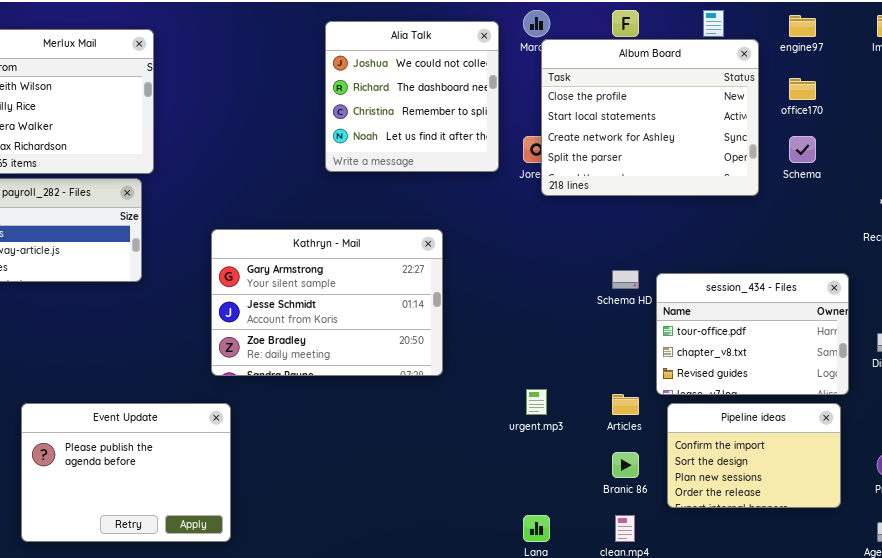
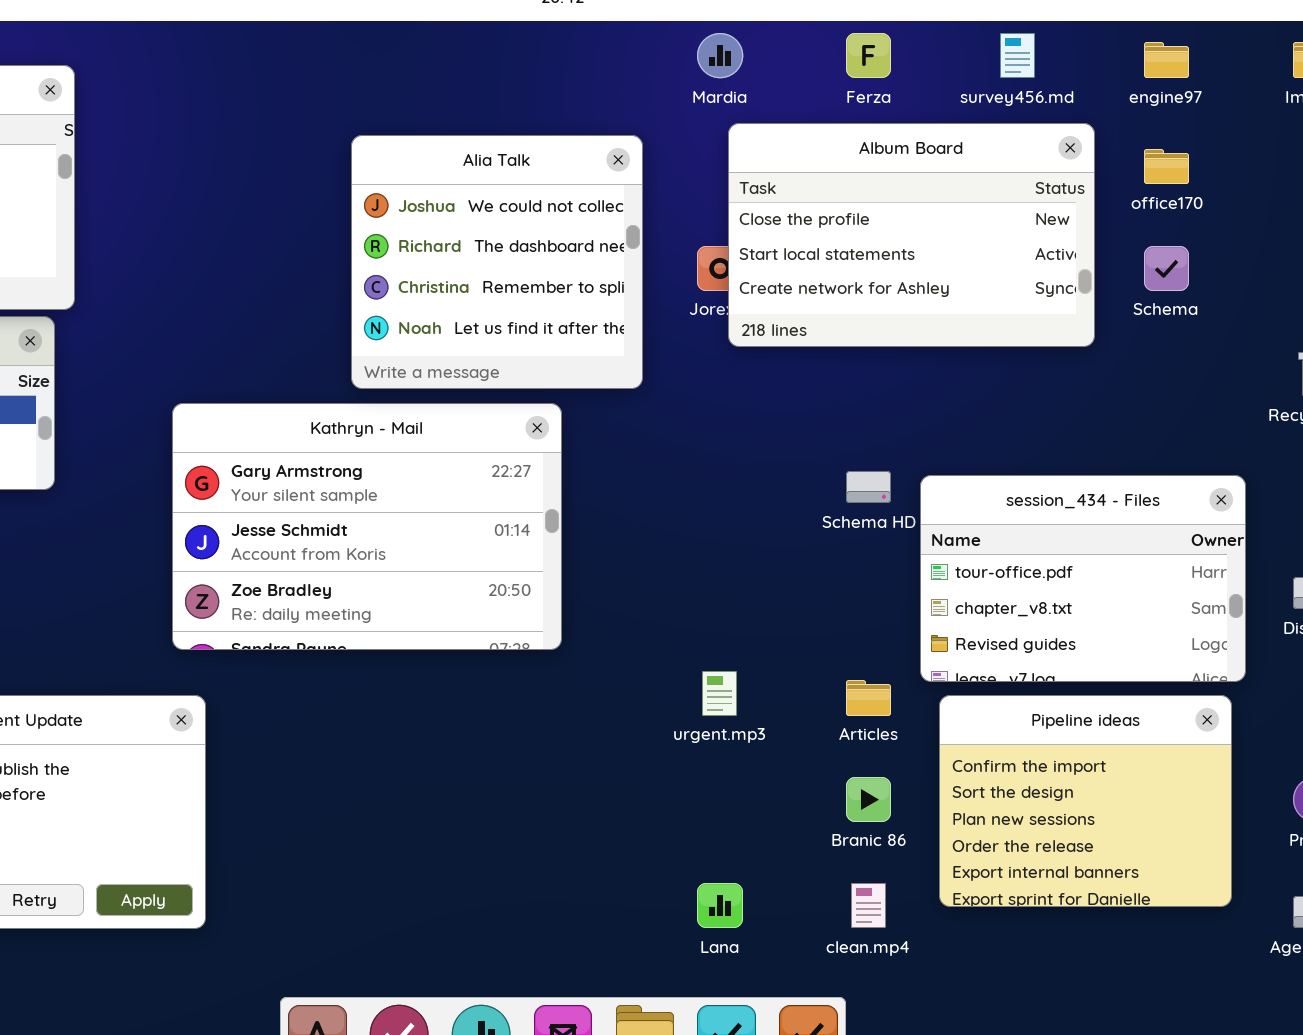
Alia Talk: [325,21,499,172] -> [351,135,643,389], moved
Album Board: [541,39,759,196] -> [728,123,1095,347], resized
Pipeline ideas: [667,403,841,508] -> [939,695,1232,907], resized

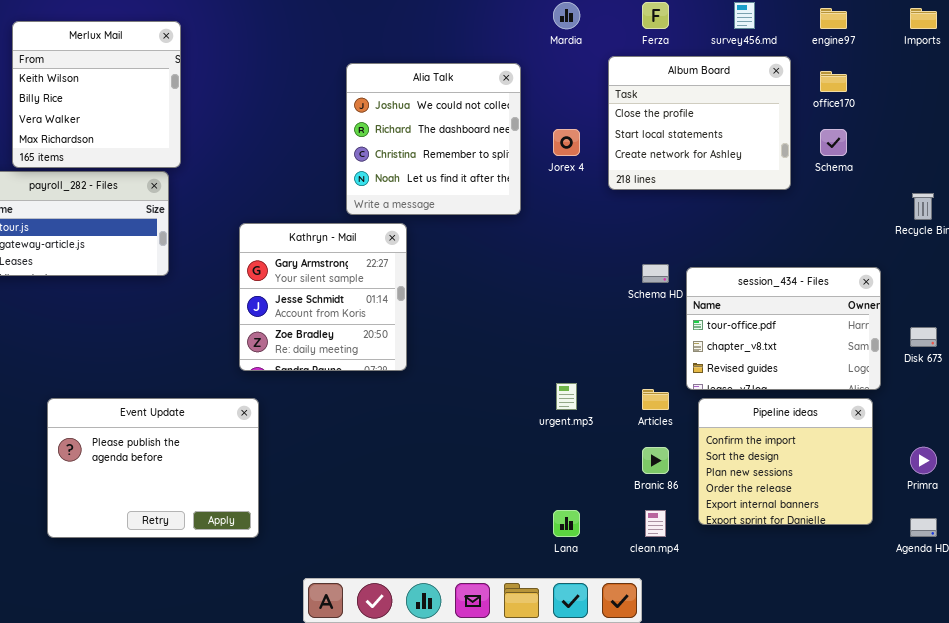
Album Board: [728,123,1095,347] -> [608,56,791,190], resized
Kathryn - Mail: [172,403,562,650] -> [239,223,407,371], resized

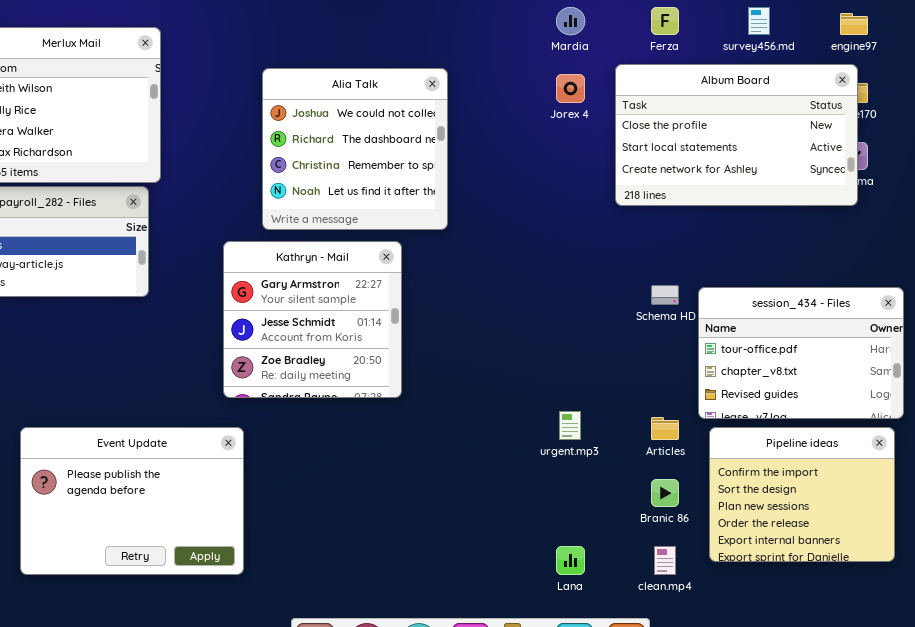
Album Board: [608,56,791,190] -> [615,64,858,206], resized
Alia Talk: [346,63,521,215] -> [262,68,448,230], moved
Jorex 4: [553,129,580,156] -> [556,74,585,103], moved

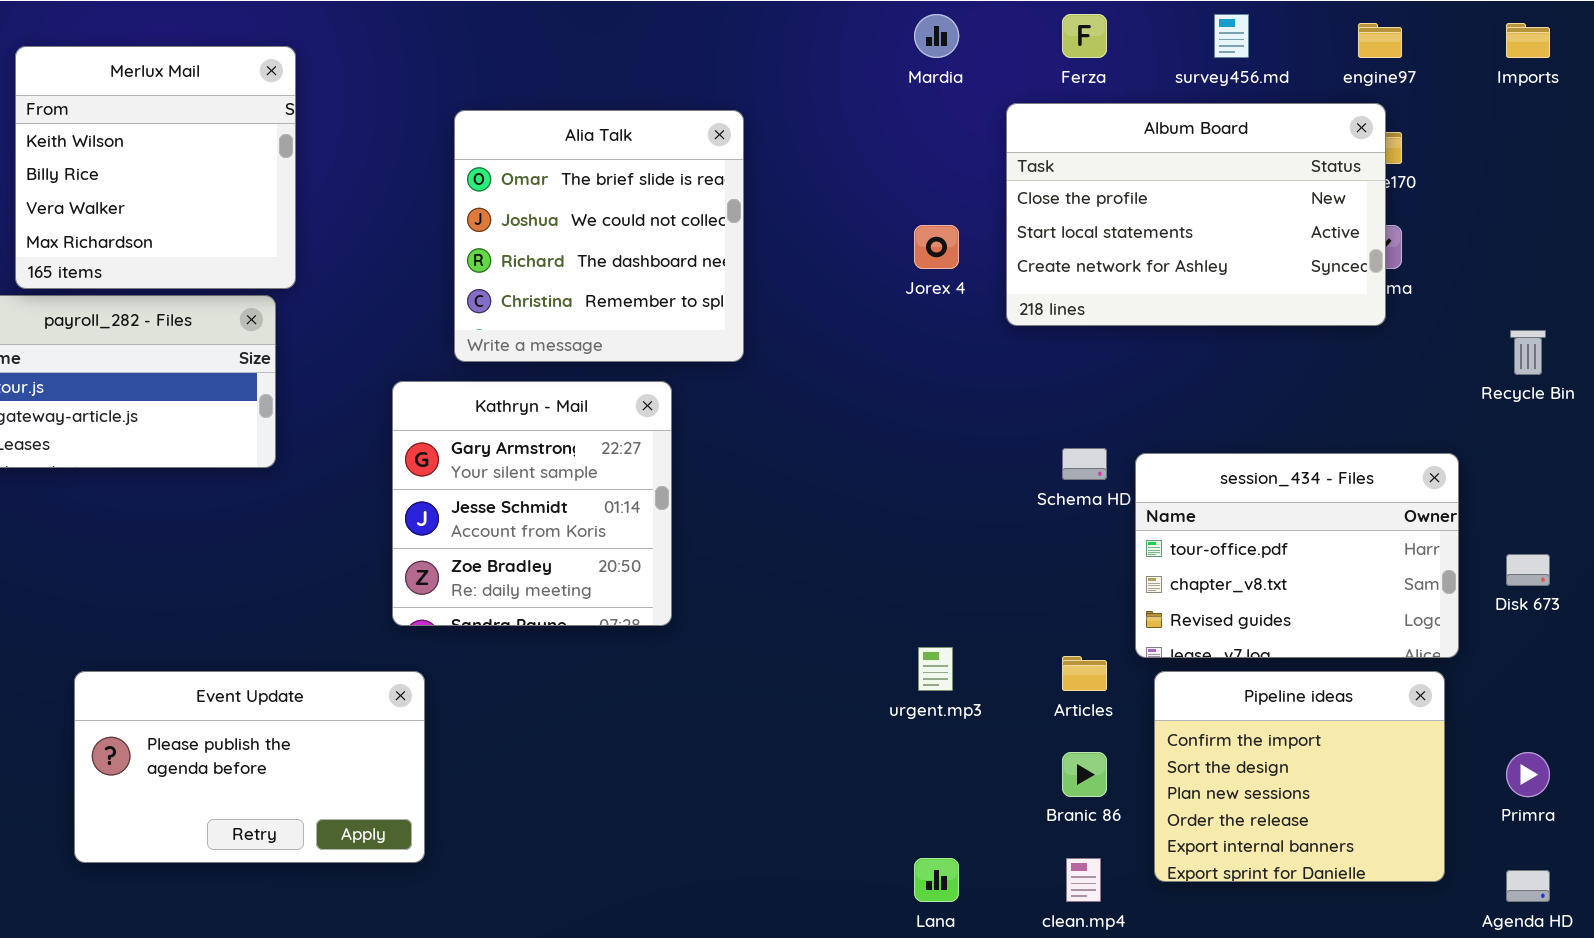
Alia Talk: [262,68,448,230] -> [454,110,744,362], scrolled up 1 row
Jorex 4: [556,74,585,103] -> [914,225,959,269], moved
Event Update: [20,427,244,575] -> [74,671,425,863], resized

